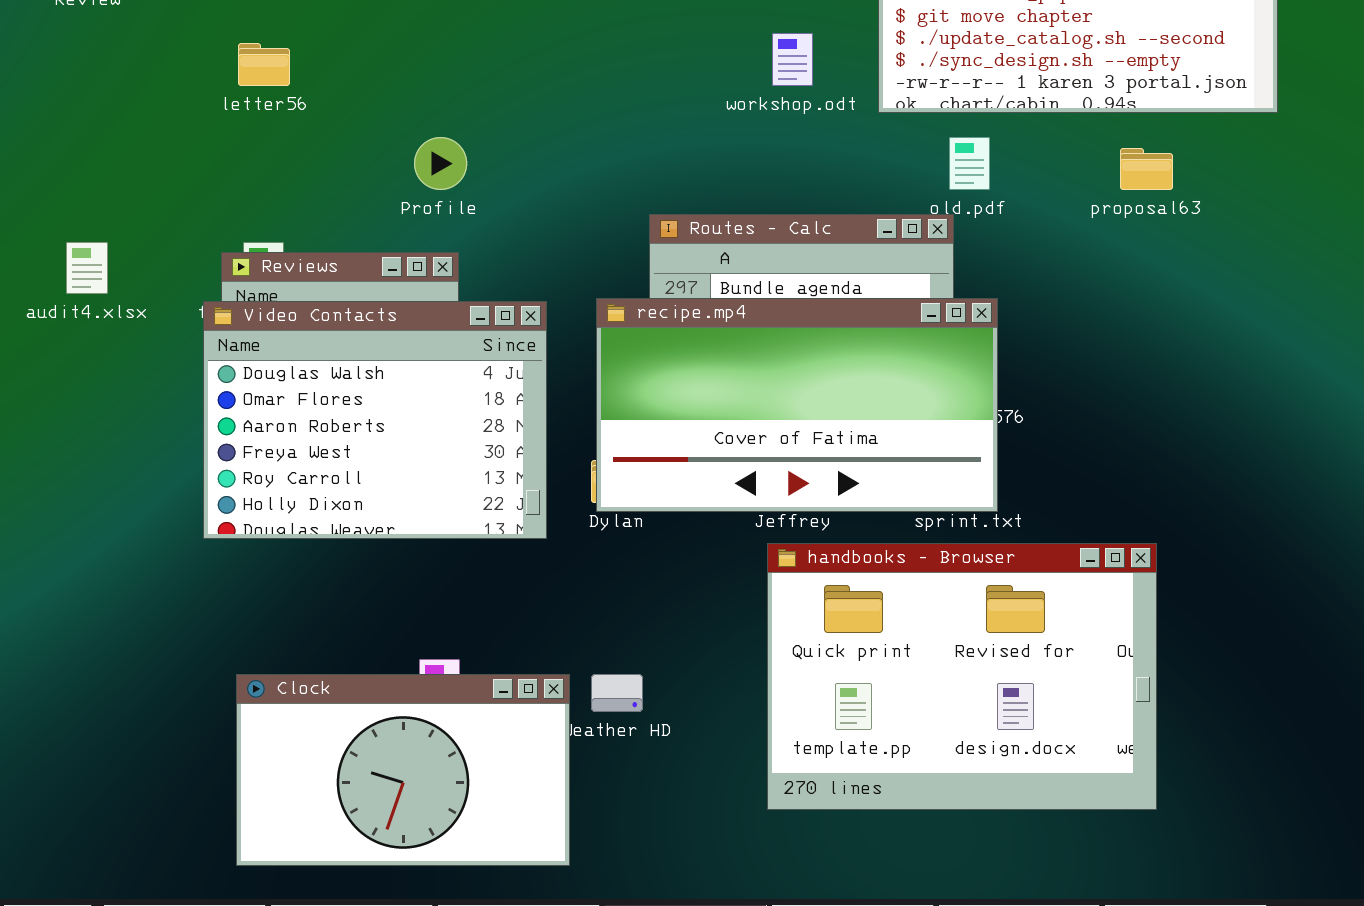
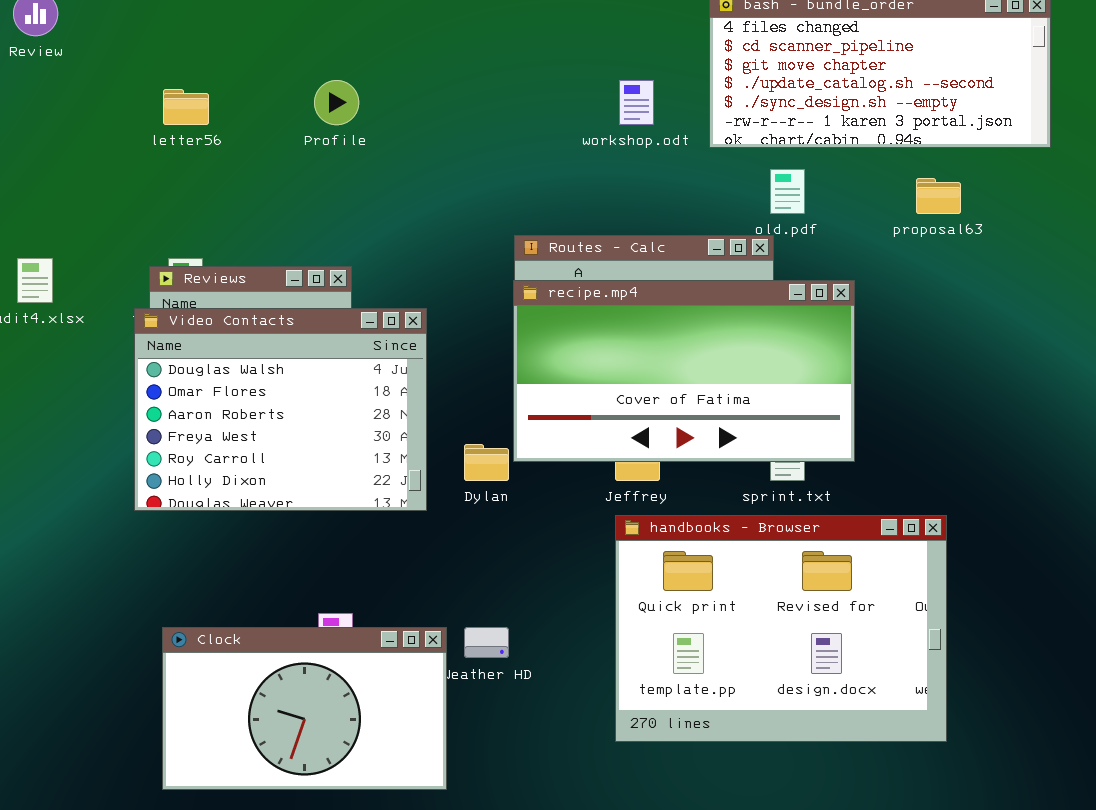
Profile: [414,137,467,190] -> [314,80,359,125], moved
recipe.mp4: [596,298,998,512] -> [513,280,855,462], moved

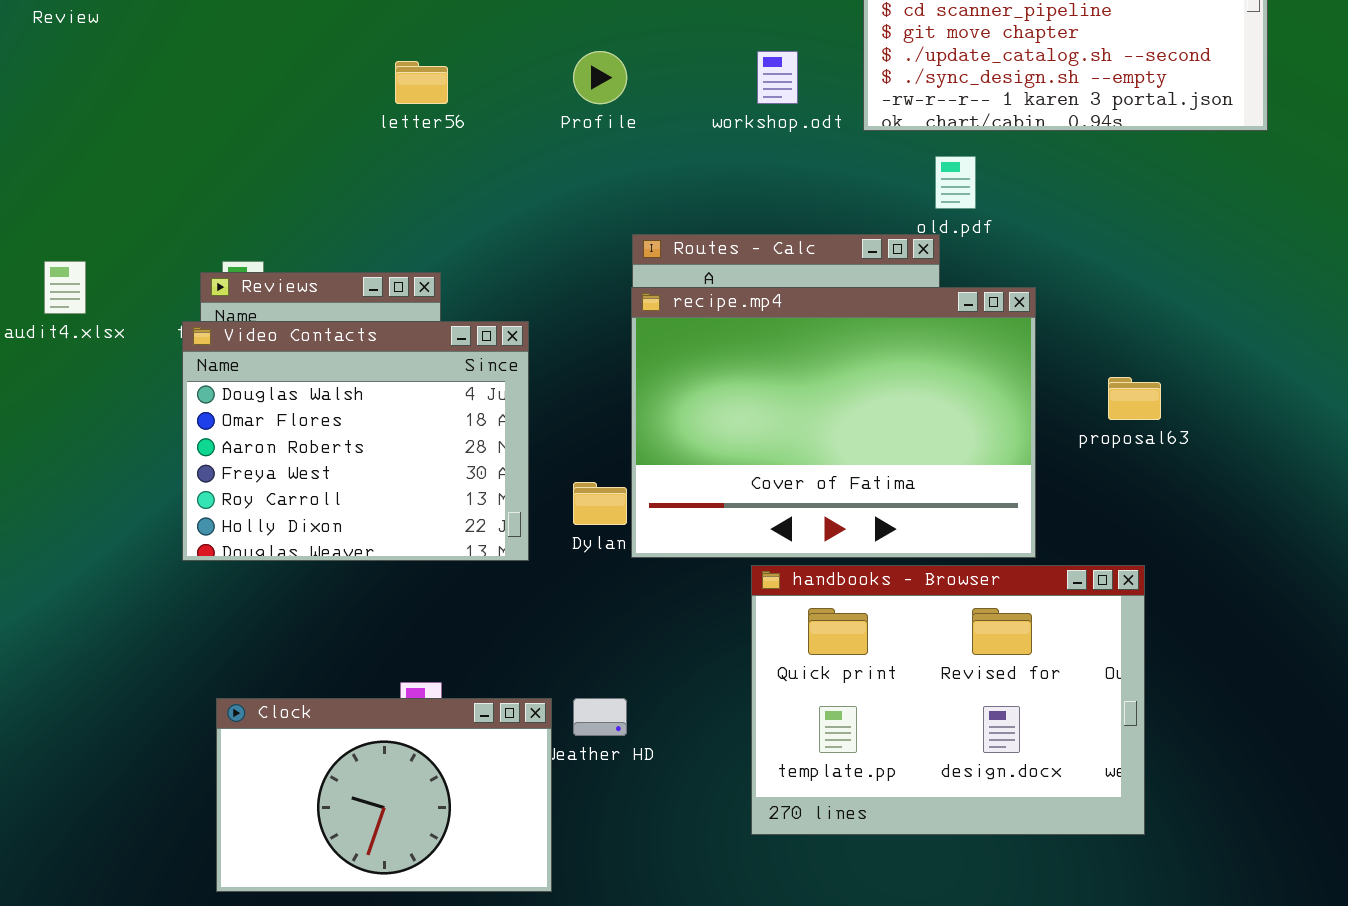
Profile: [314,80,359,125] -> [573,51,627,104], moved
letter56: [163,89,209,125] -> [395,61,448,104], moved
proposal63: [916,178,961,214] -> [1108,377,1161,420], moved
recipe.mp4: [513,280,855,462] -> [631,287,1036,558], resized

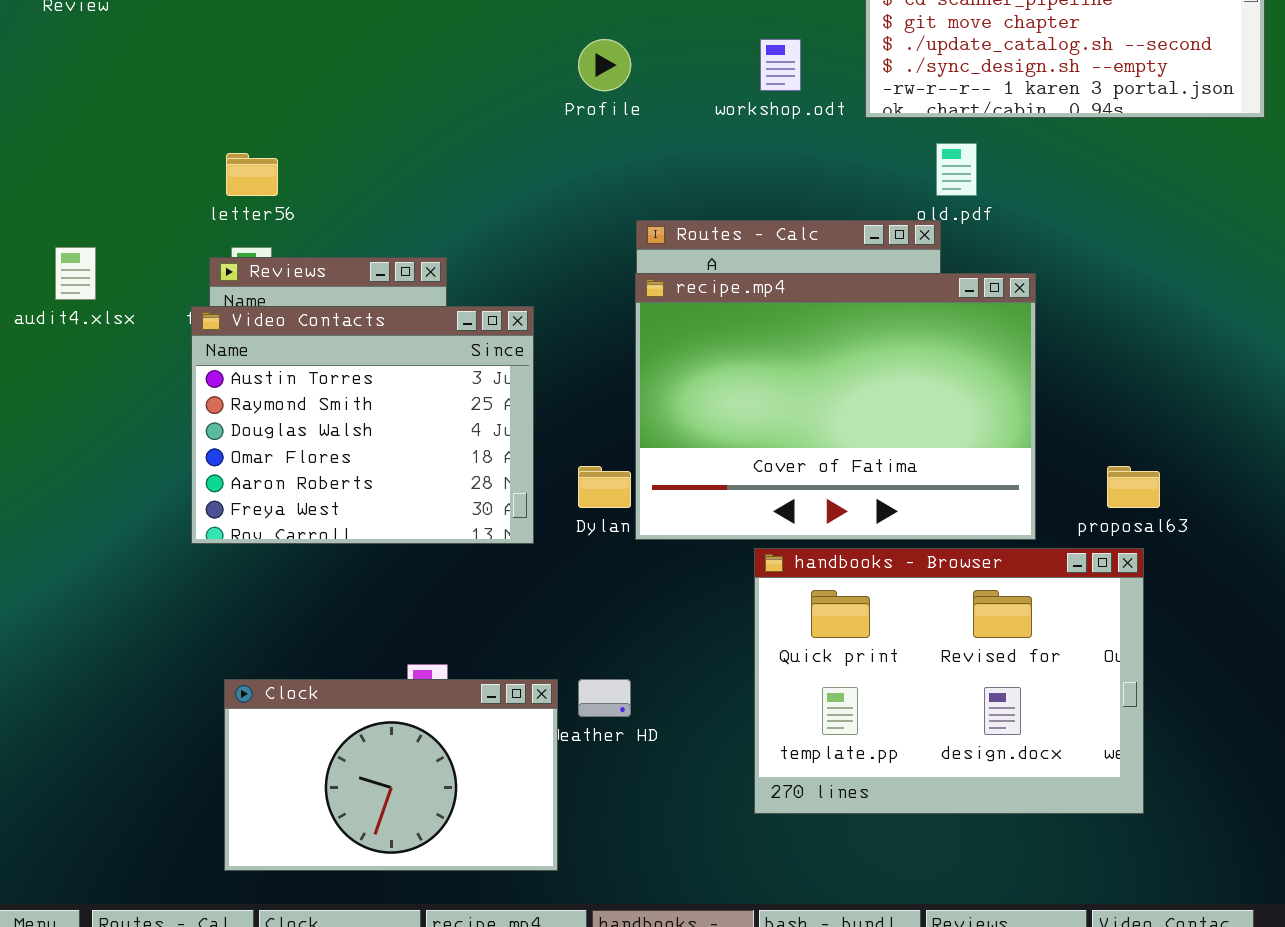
letter56: [395,61,448,104] -> [226,153,278,196], moved
Video Contacts: [182,321,529,561] -> [191,306,534,544], scrolled up 2 rows
proposal63: [1108,377,1161,420] -> [1107,466,1160,508], moved

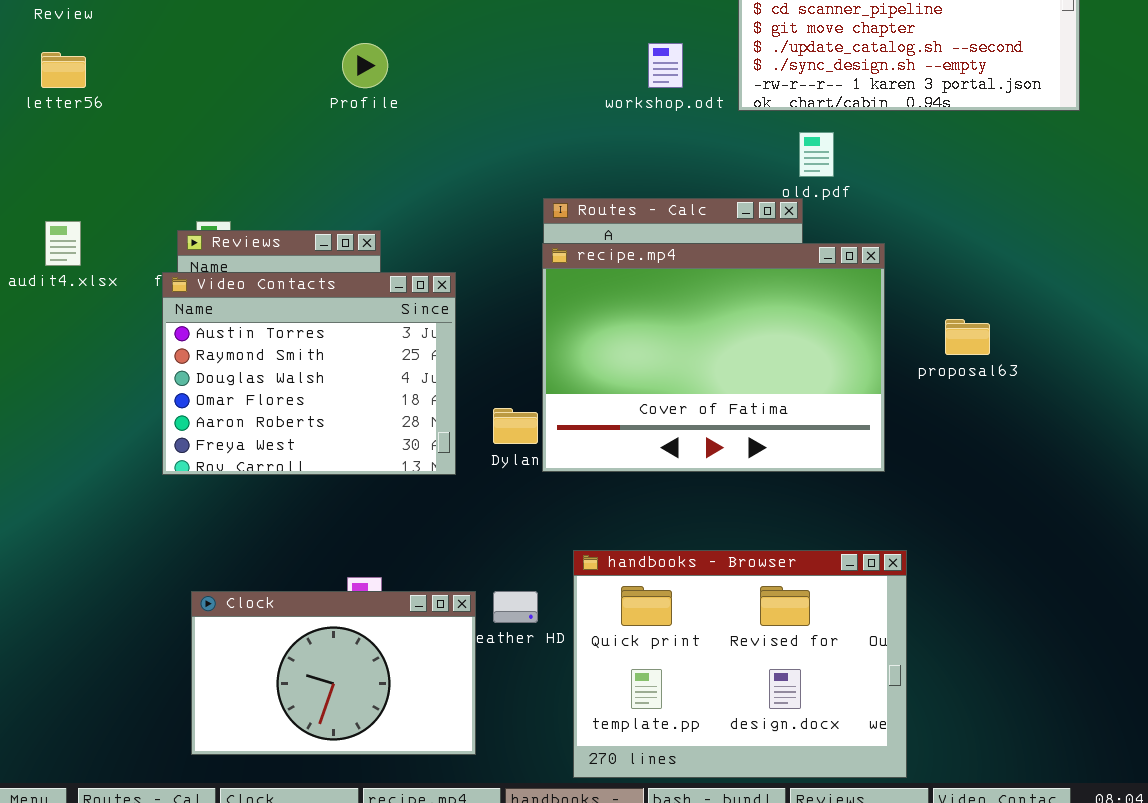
Profile: [578,39,631,91] -> [342,43,388,88], moved
letter56: [226,153,278,196] -> [41,52,86,88], moved
proposal63: [1107,466,1160,508] -> [945,319,990,355], moved
handbooks - Browser: [754,548,1144,814] -> [573,550,907,778], moved

